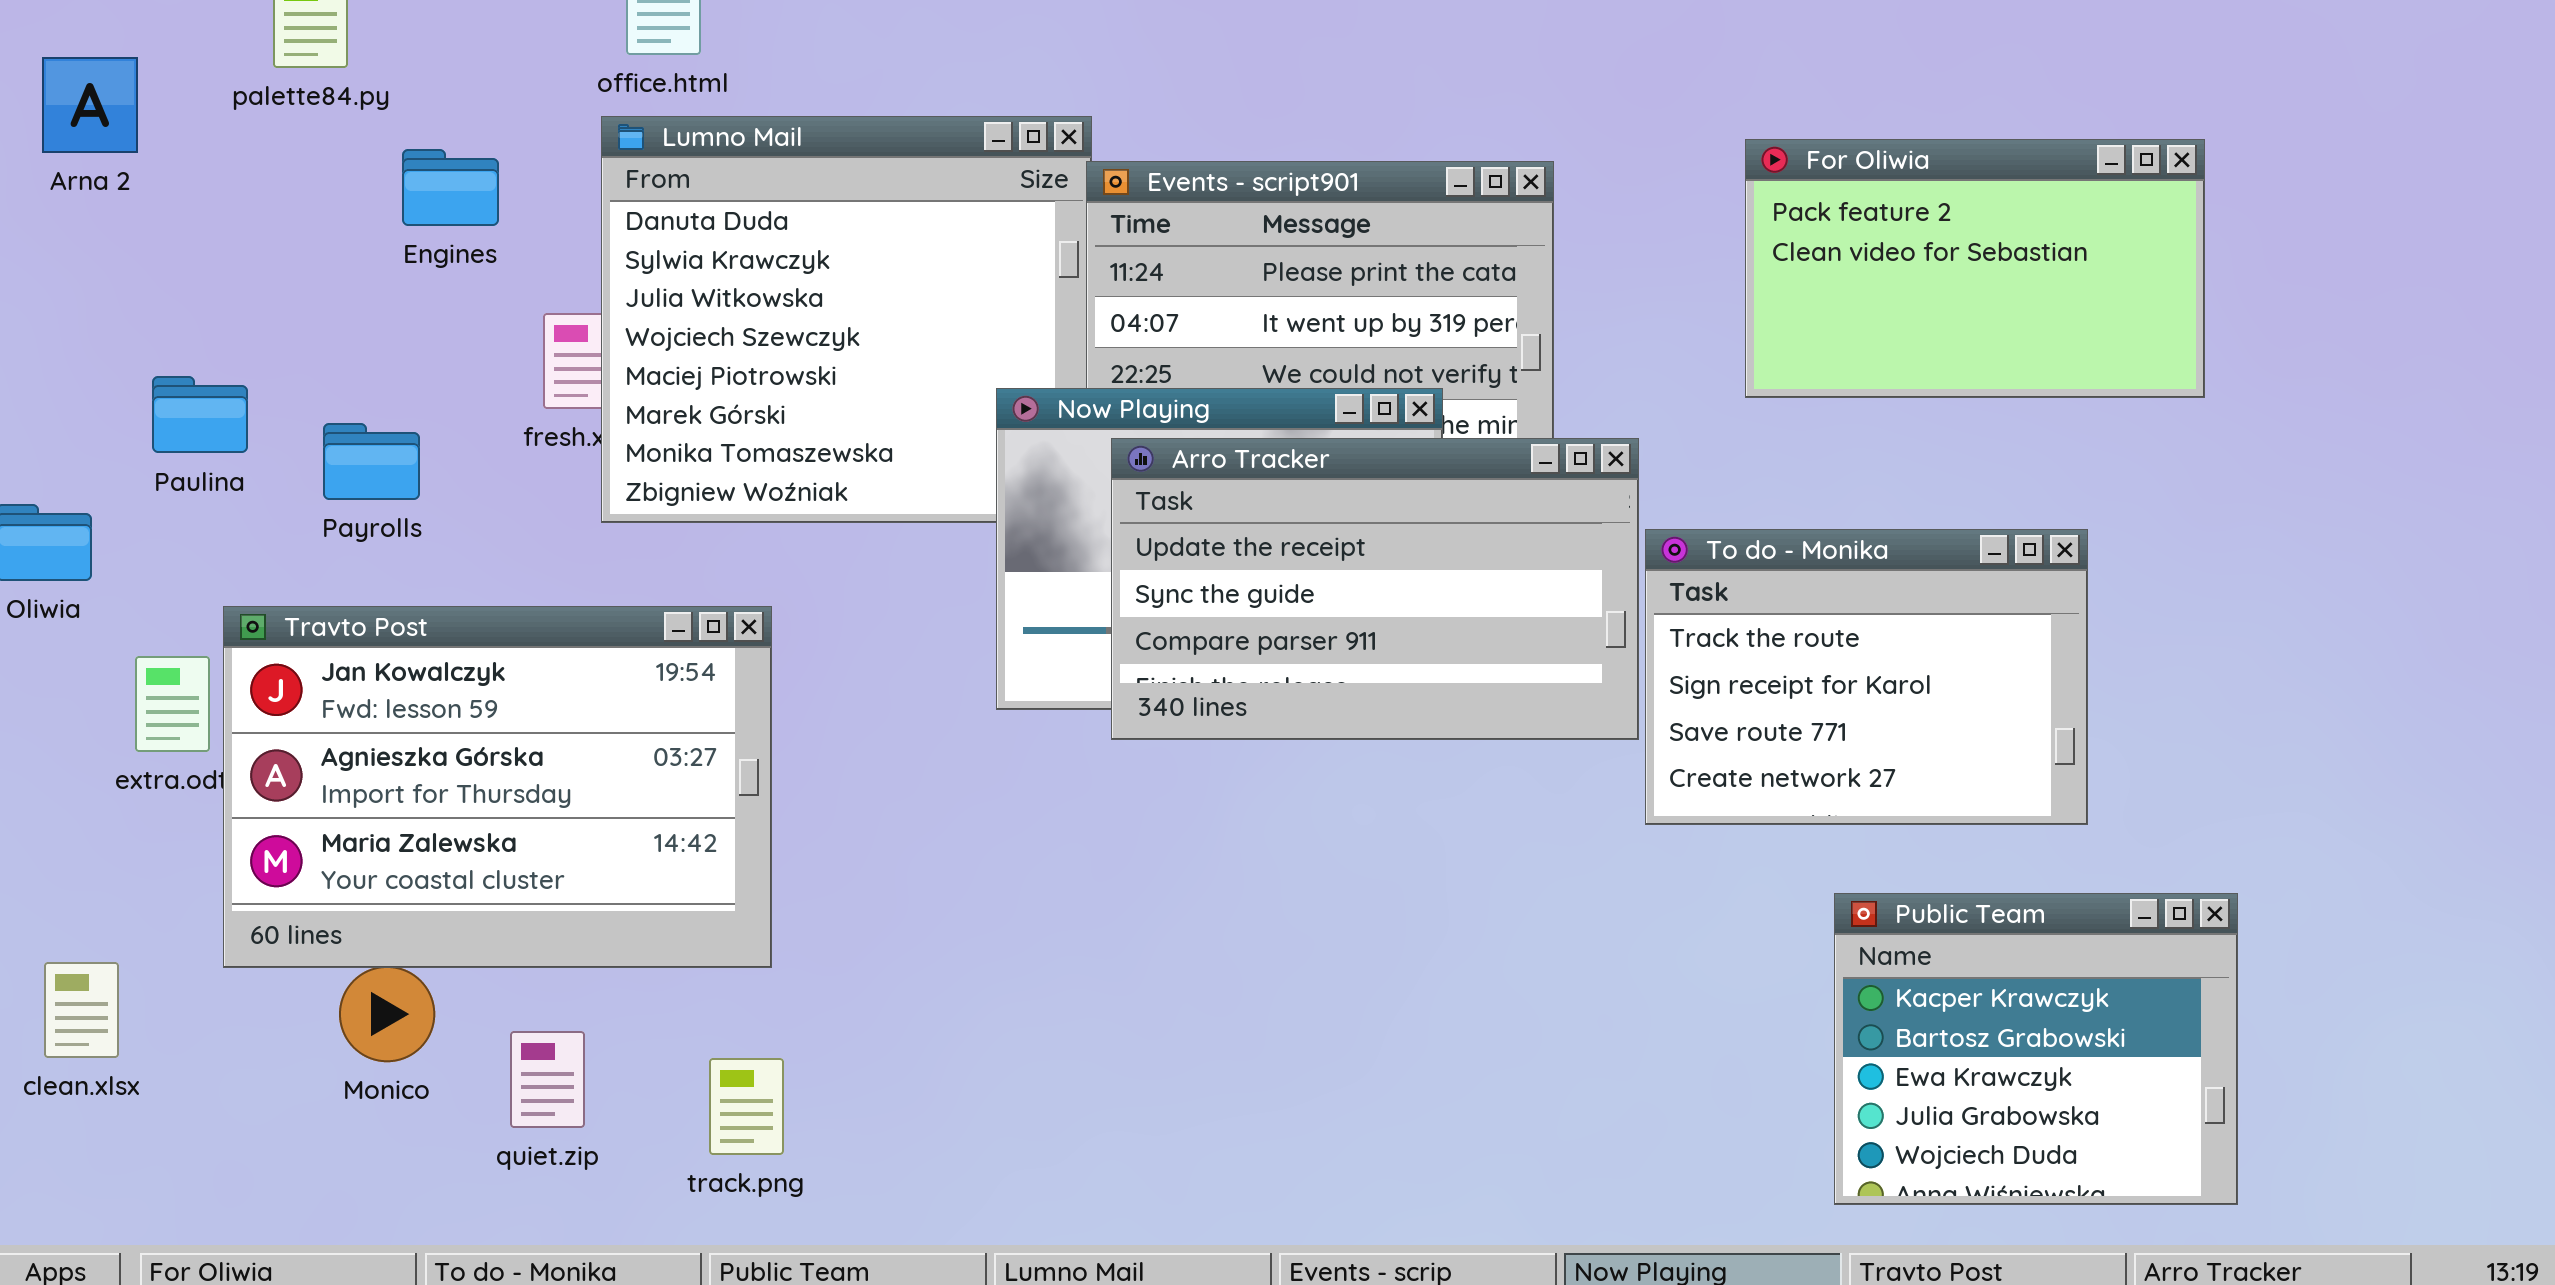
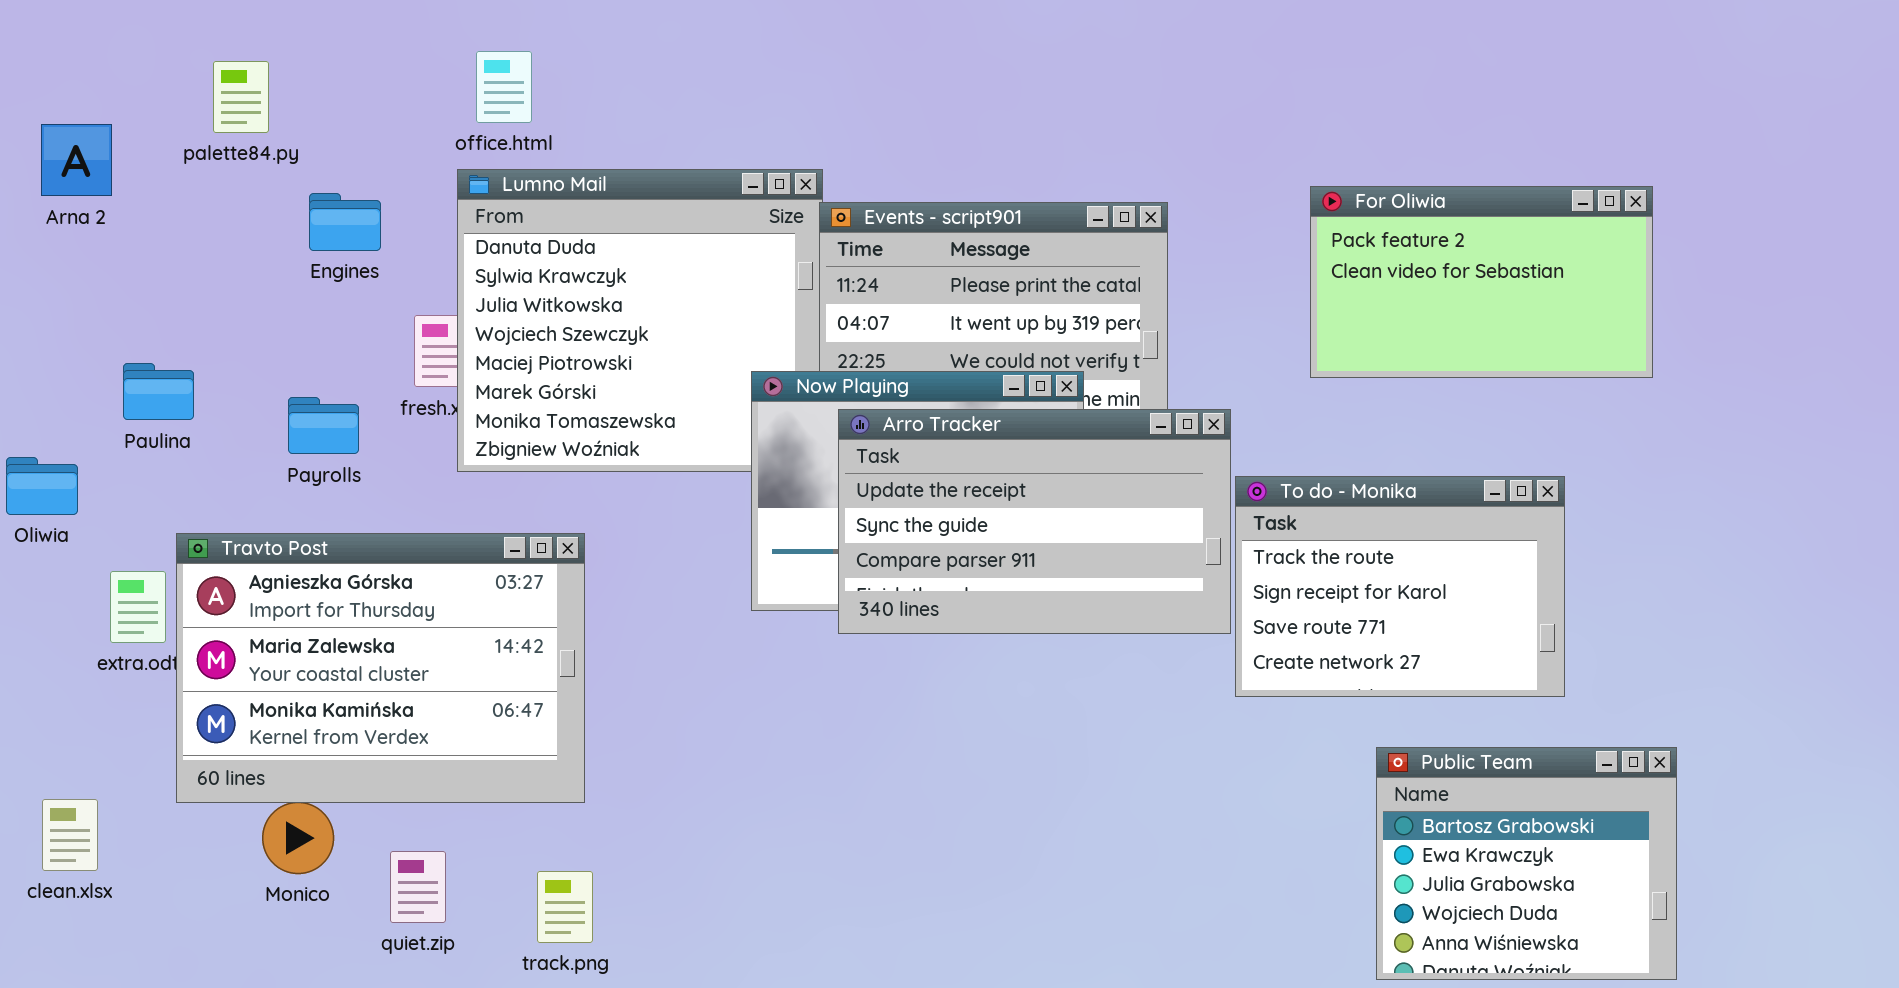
Payrolls: [323,423,420,500] -> [288,397,359,454], moved
Travto Post: [223,606,772,968] -> [176,533,585,803], scrolled down 1 row
Public Team: [1834,893,2238,1205] -> [1376,747,1677,980], scrolled down 1 row

